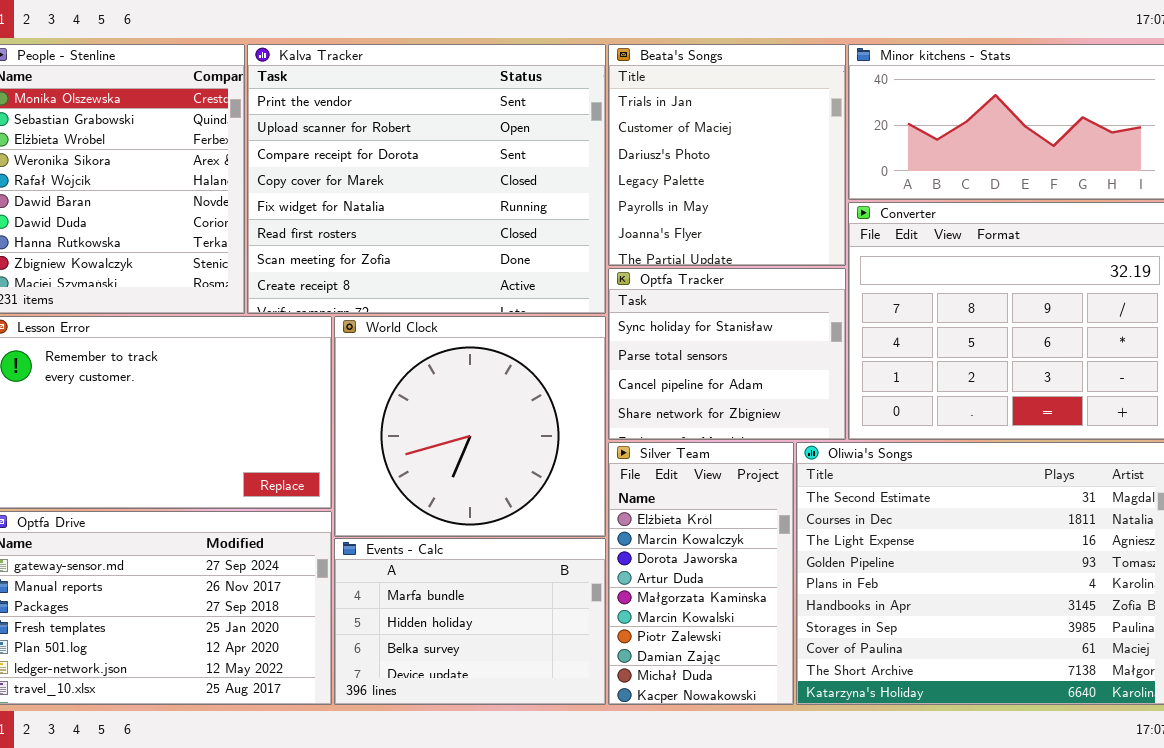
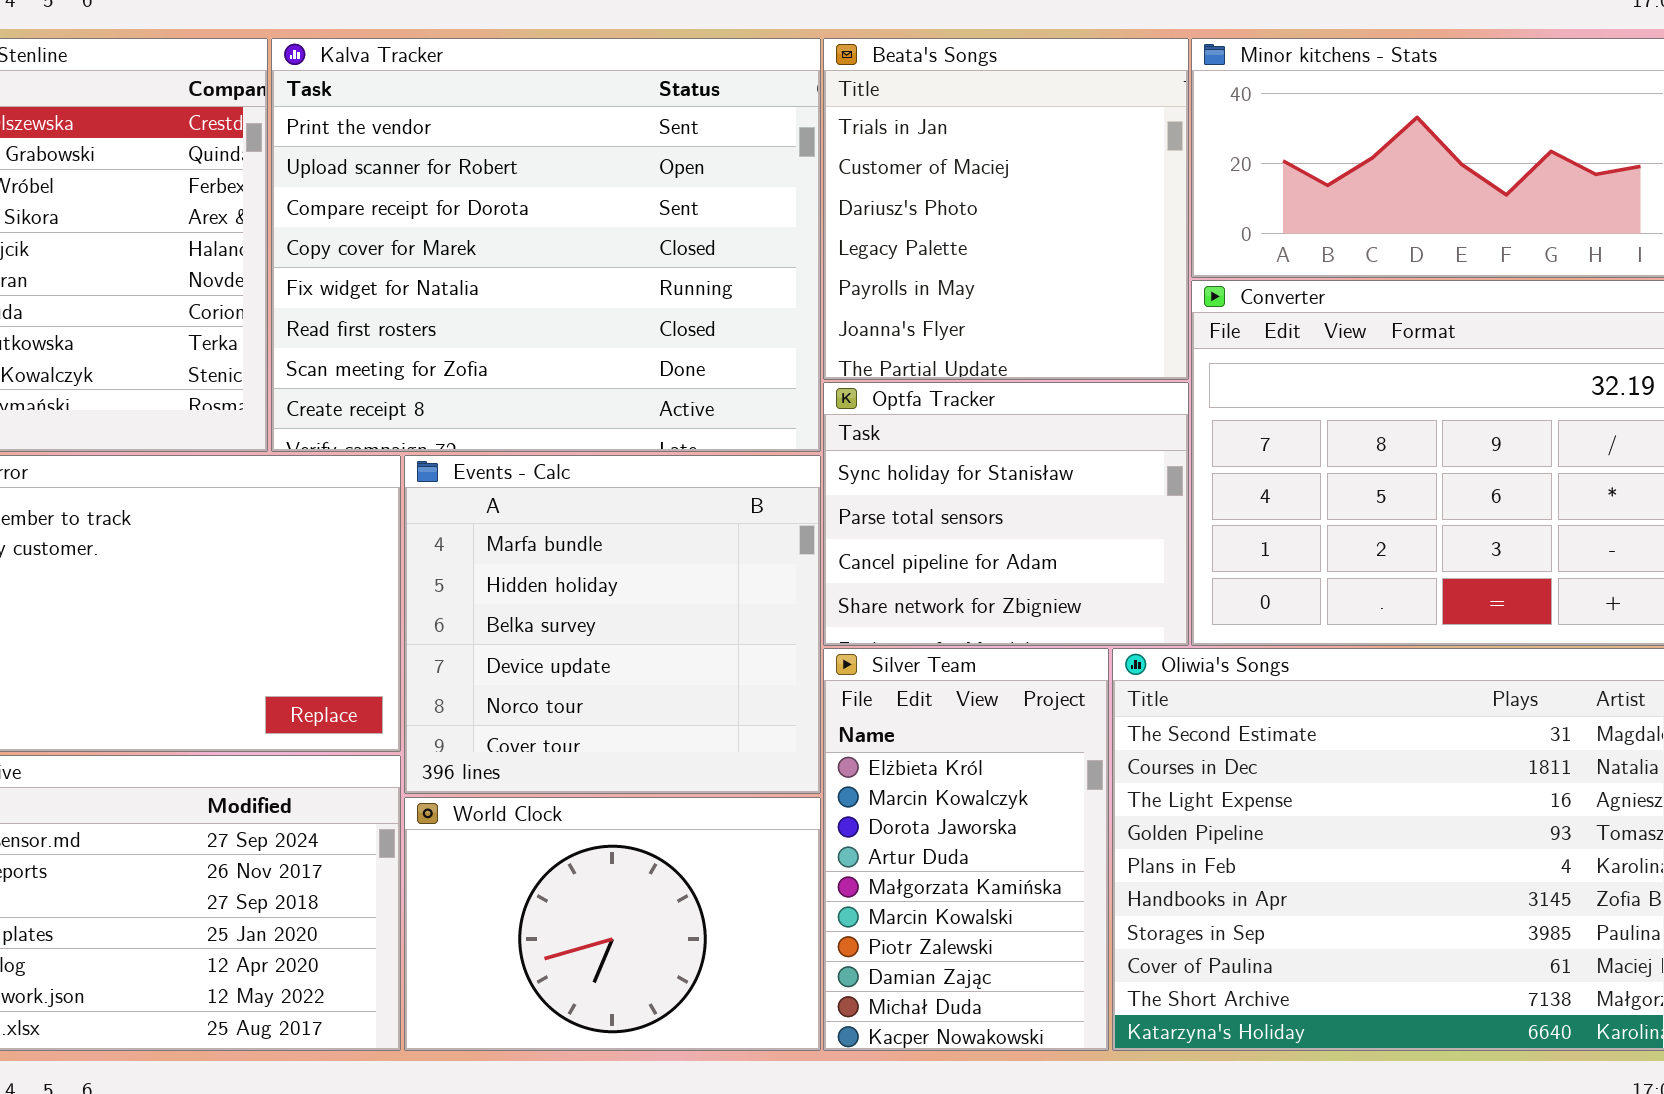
World Clock: [334,316,606,537] -> [404,797,821,1051], moved, resized
Events - Calc: [334,538,606,705] -> [404,455,821,794], moved, resized

